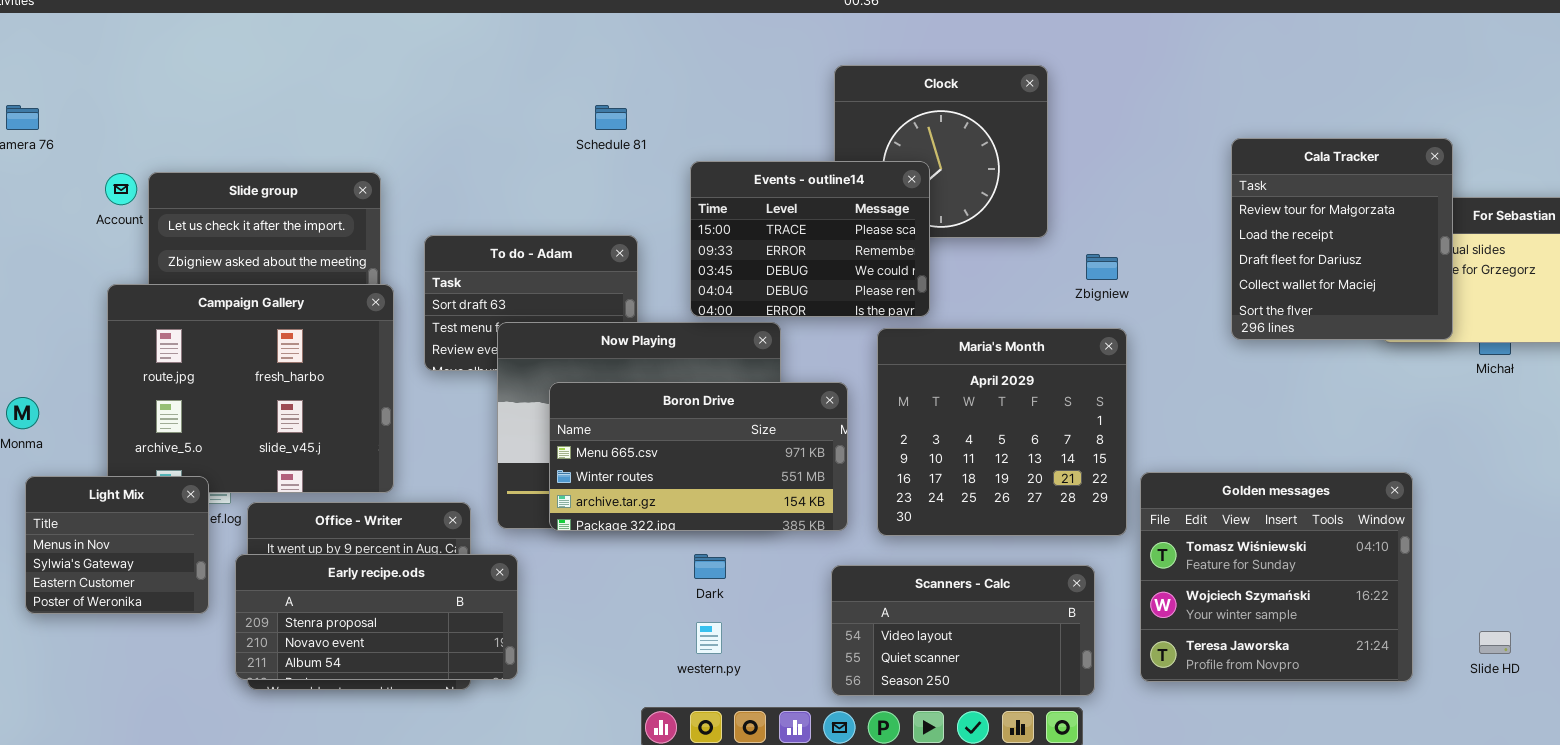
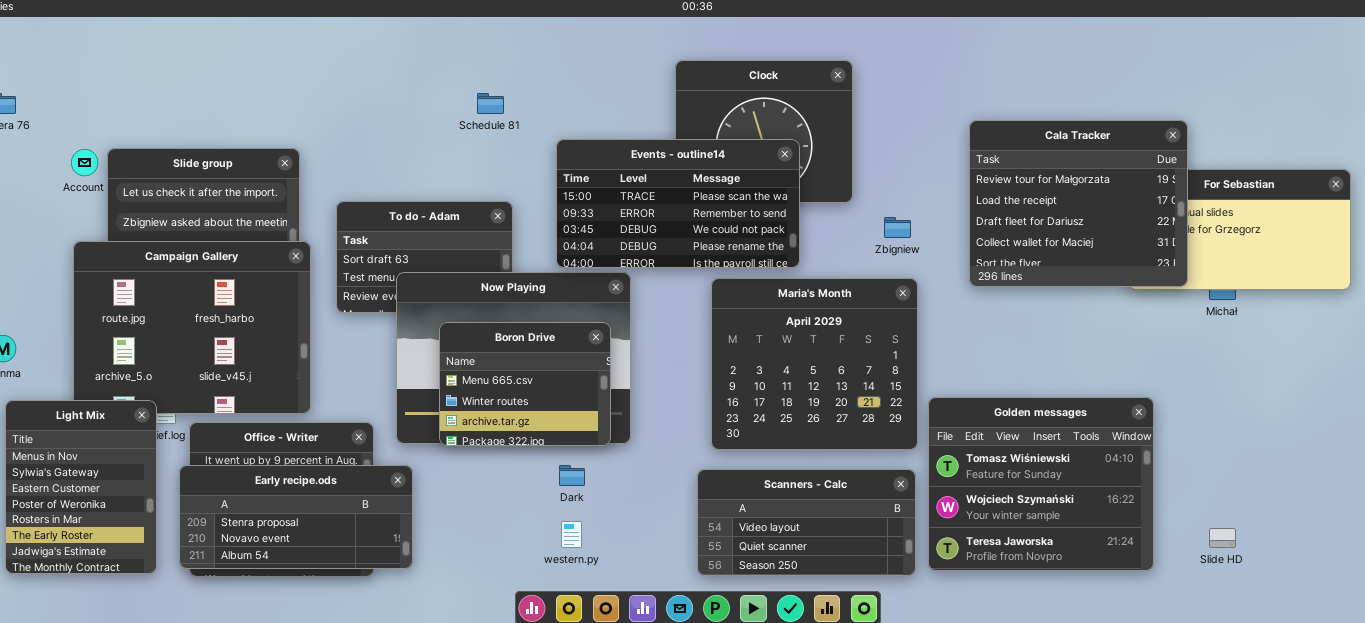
Cala Tracker: [1231,138,1453,340] -> [969,120,1188,287], resized
Events - outline14: [690,161,930,317] -> [556,139,800,268], resized
Boron Drive: [549,382,848,531] -> [439,322,611,446], resized
Light Mix: [25,476,209,614] -> [5,400,157,574], resized
Scanners - Calc: [831,565,1095,696] -> [697,469,916,576], moved

